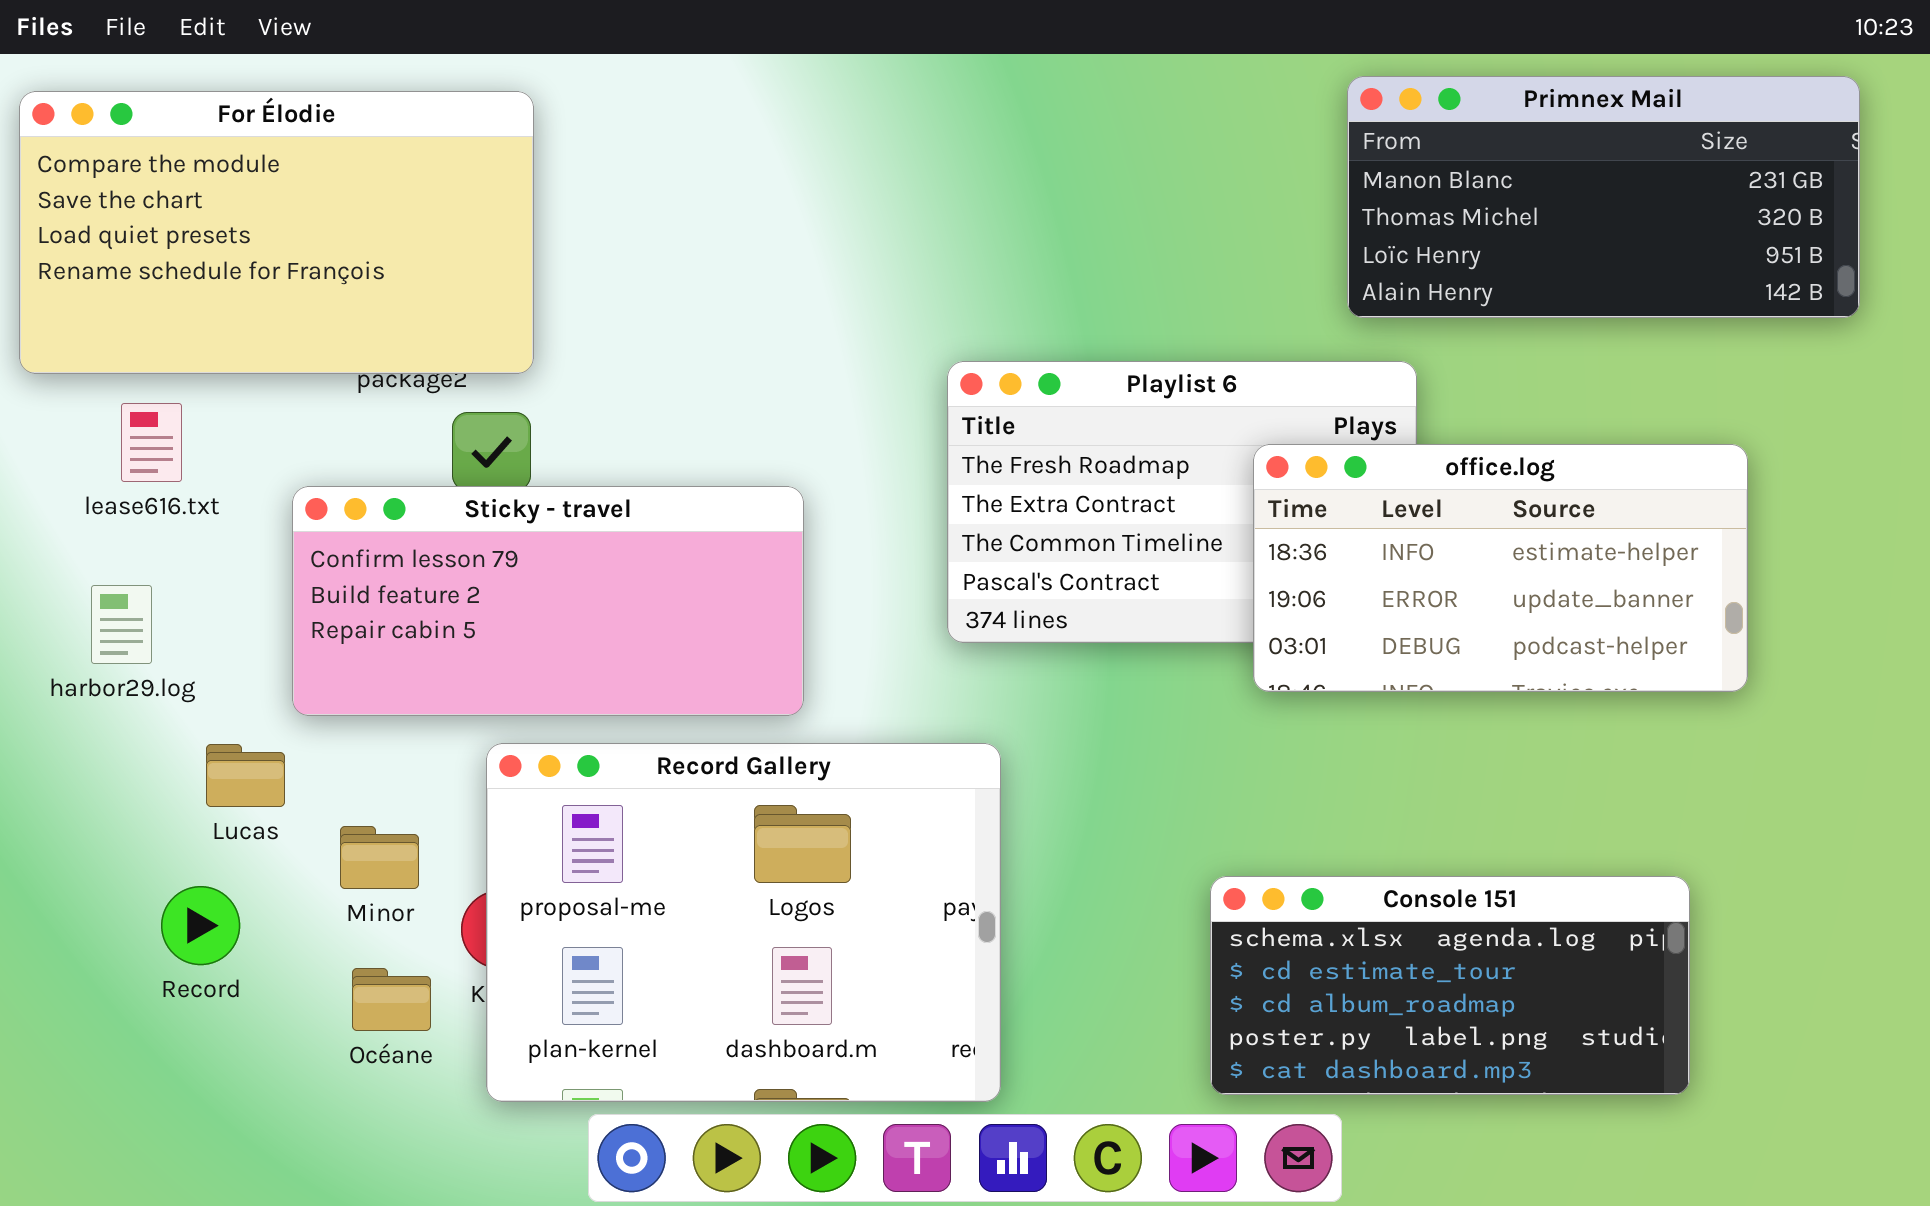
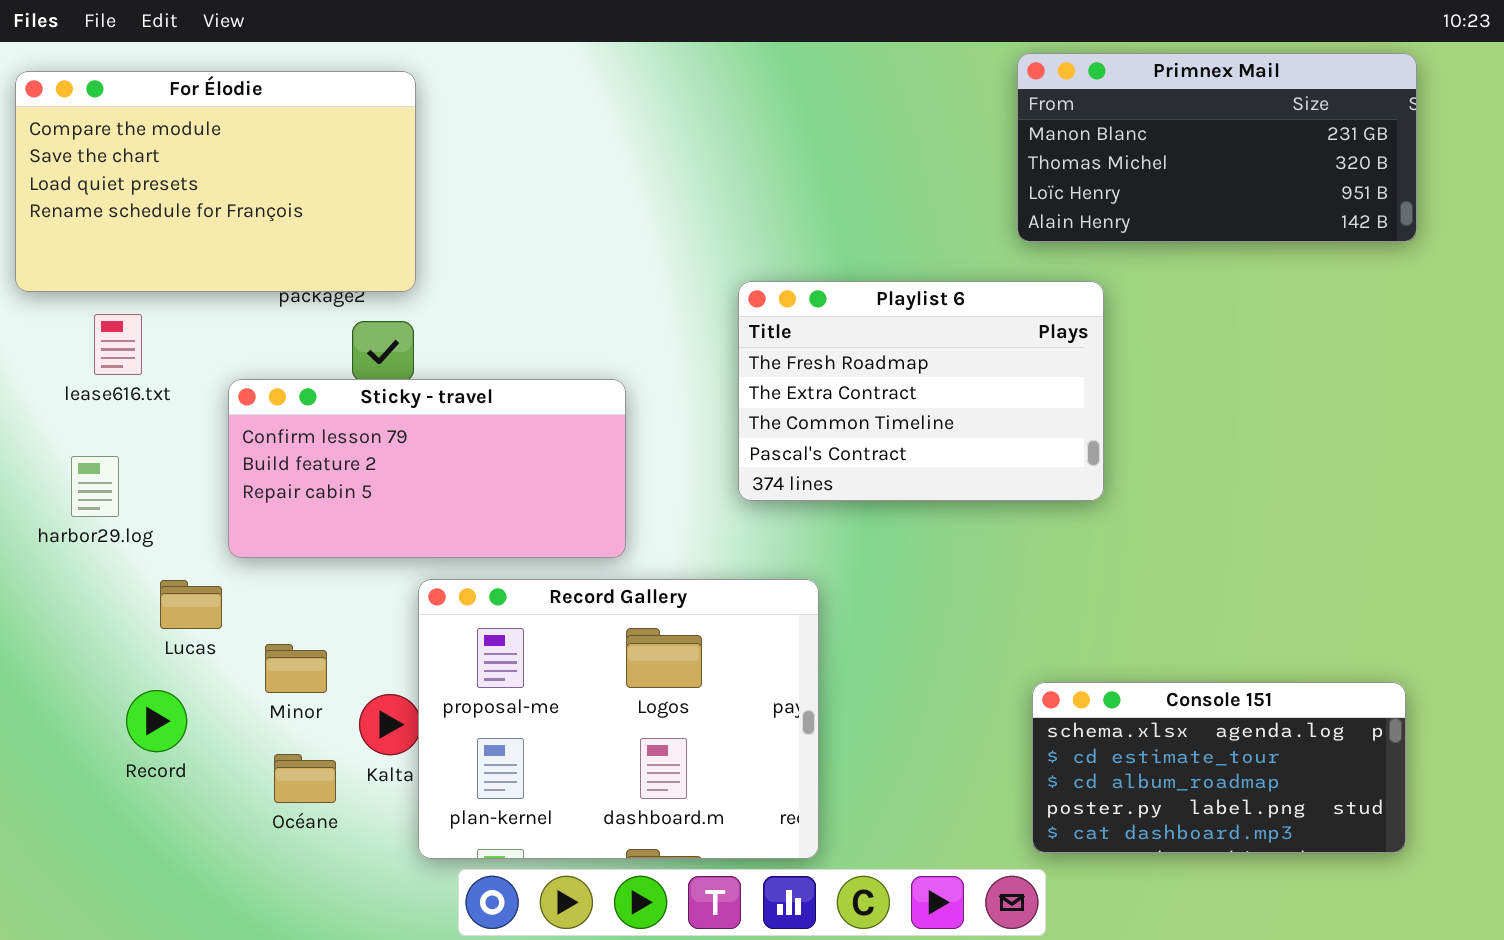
Primnex Mail: [1347,76,1860,318] -> [1017,53,1417,242], moved
office.log: [1253,444,1748,692] -> none, closed
Record Gallery: [486,743,1001,1102] -> [418,579,819,859], moved
Console 151: [1210,876,1690,1095] -> [1032,682,1406,853], moved

